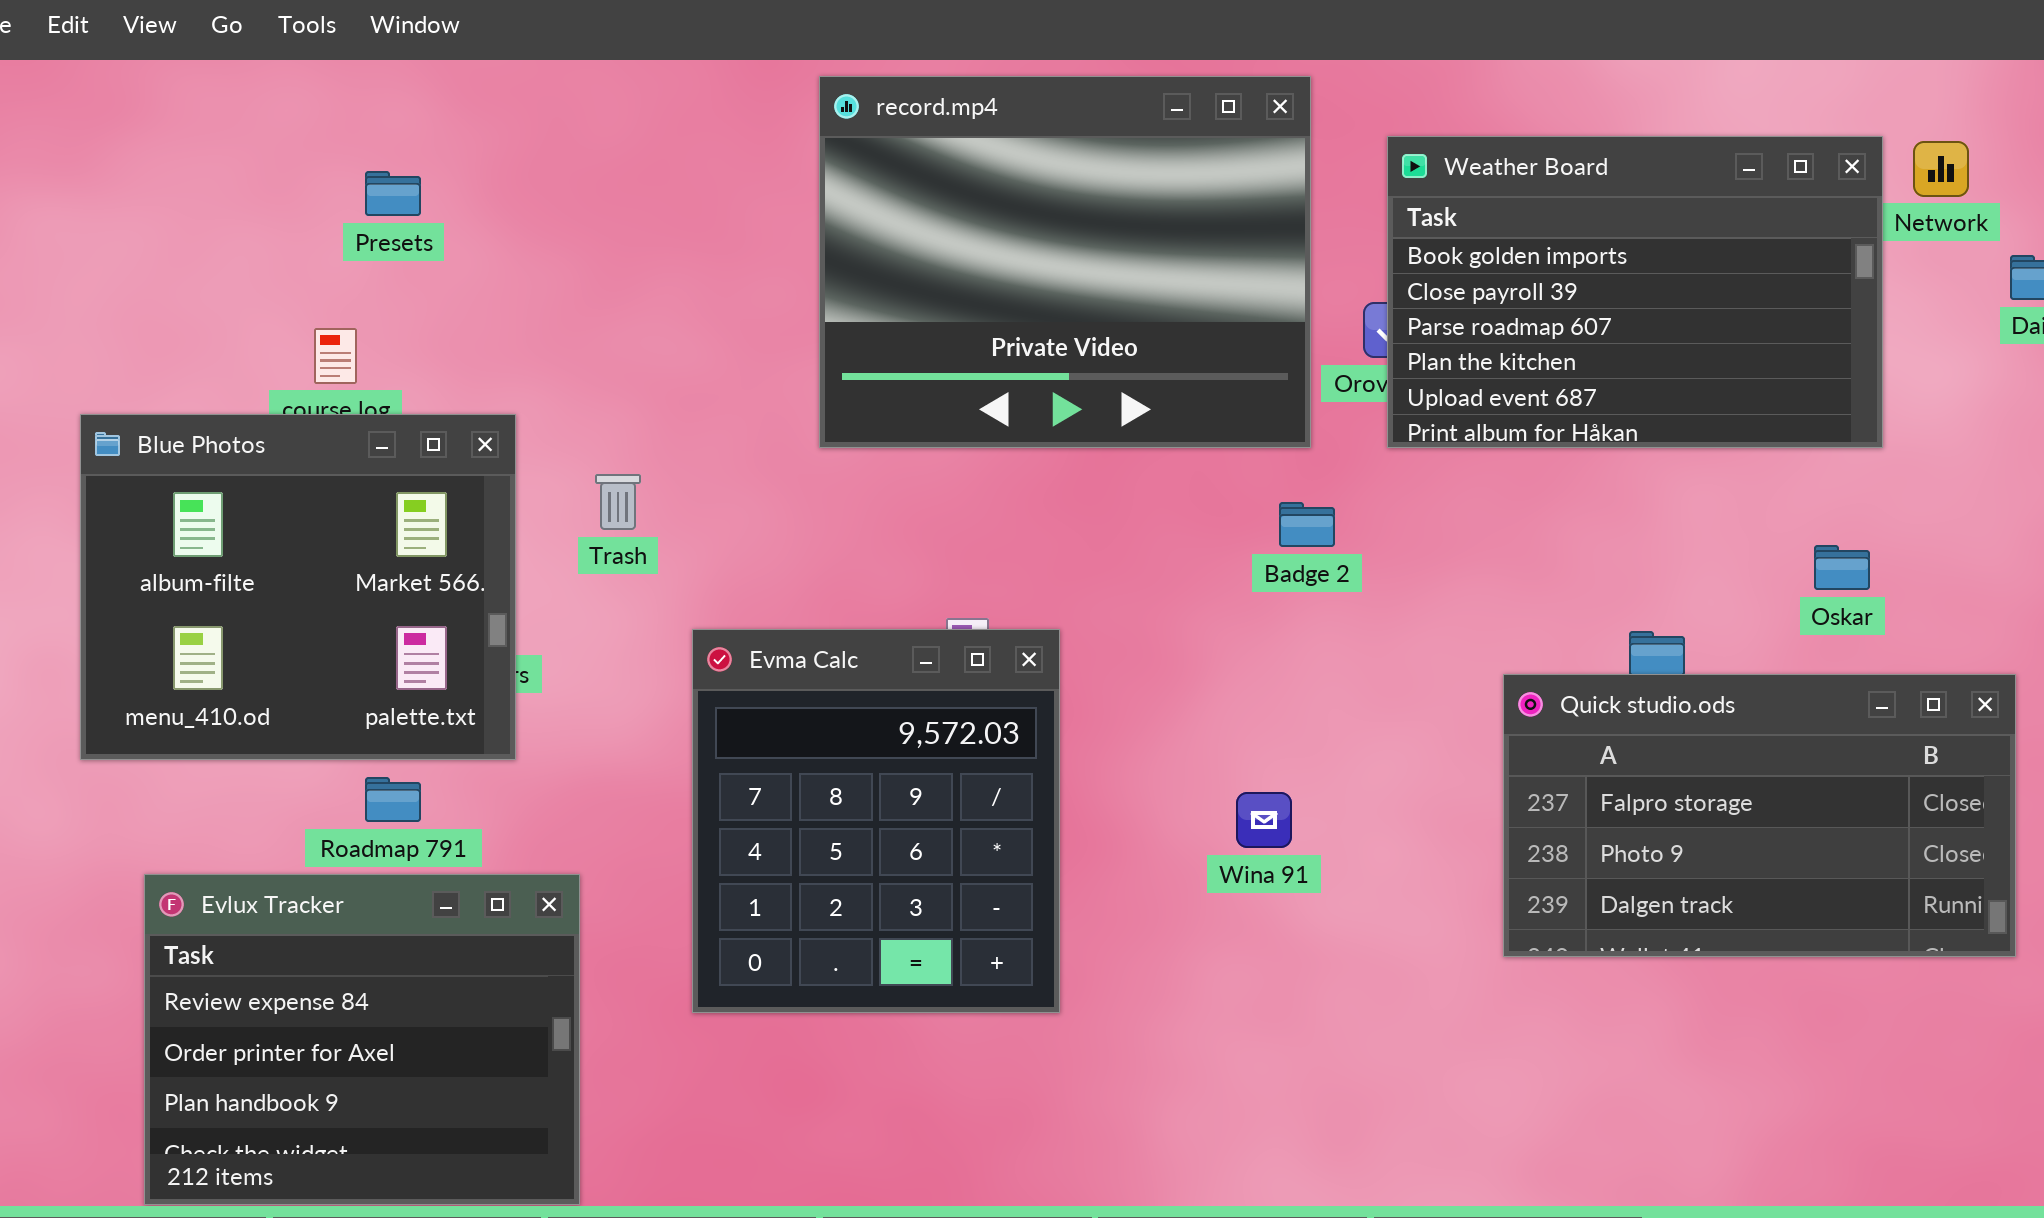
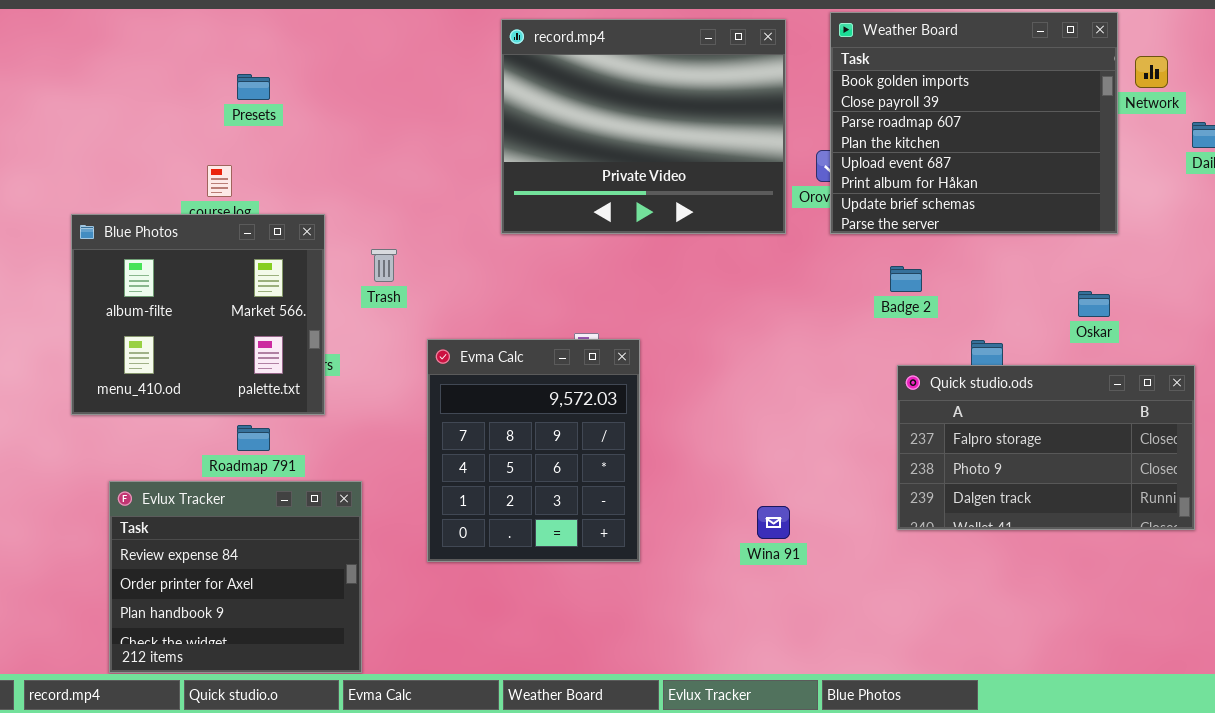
Weather Board: [1387,136,1883,448] -> [830,12,1118,234], resized
Badge 2: [1279,502,1335,547] -> [890,266,922,292], moved
Wina 91: [1236,792,1292,848] -> [757,506,790,539], moved

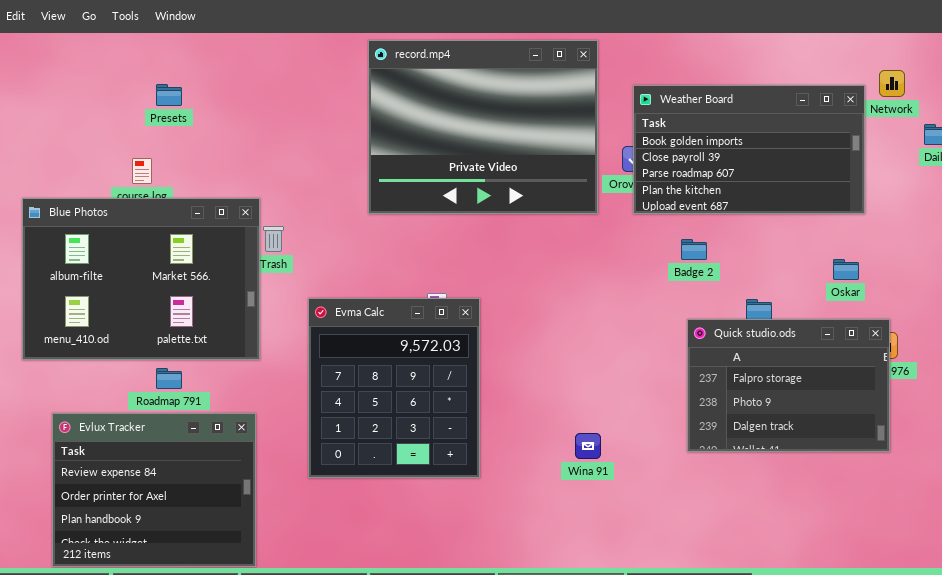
Weather Board: [830,12,1118,234] -> [633,85,865,214], resized
Blue Photos: [71,214,325,415] -> [22,198,260,360], resized
Quick studio.ods: [897,365,1195,530] -> [687,319,890,452], resized

